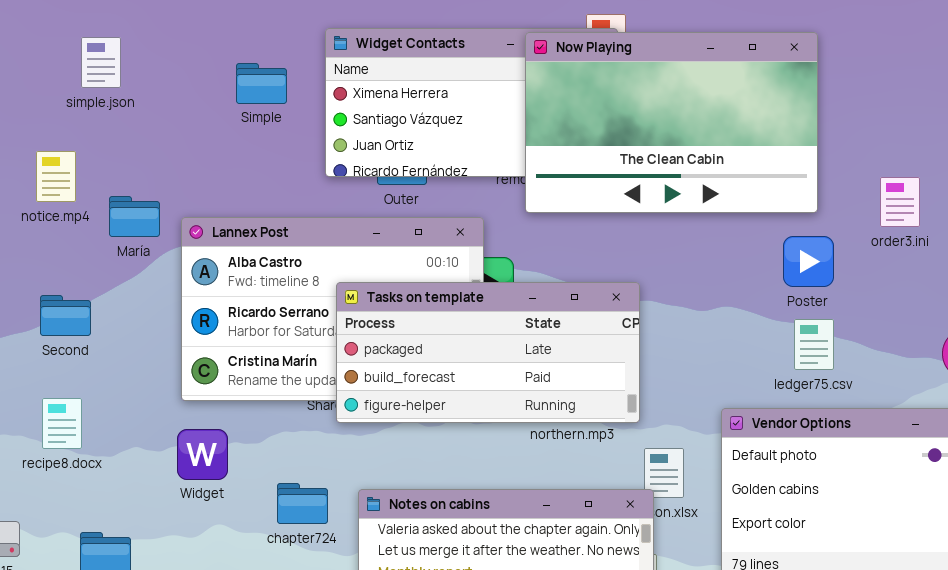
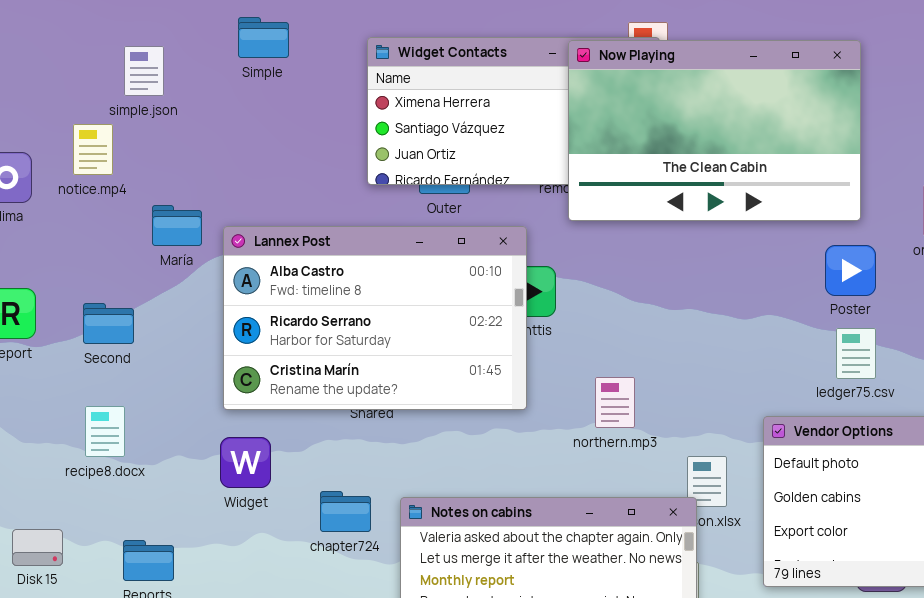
Simple: [236,63,287,104] -> [238,17,289,58], moved
notice.mp4: [36,151,76,202] -> [73,124,113,175], moved
Tasks on template: [336,282,640,423] -> none, closed

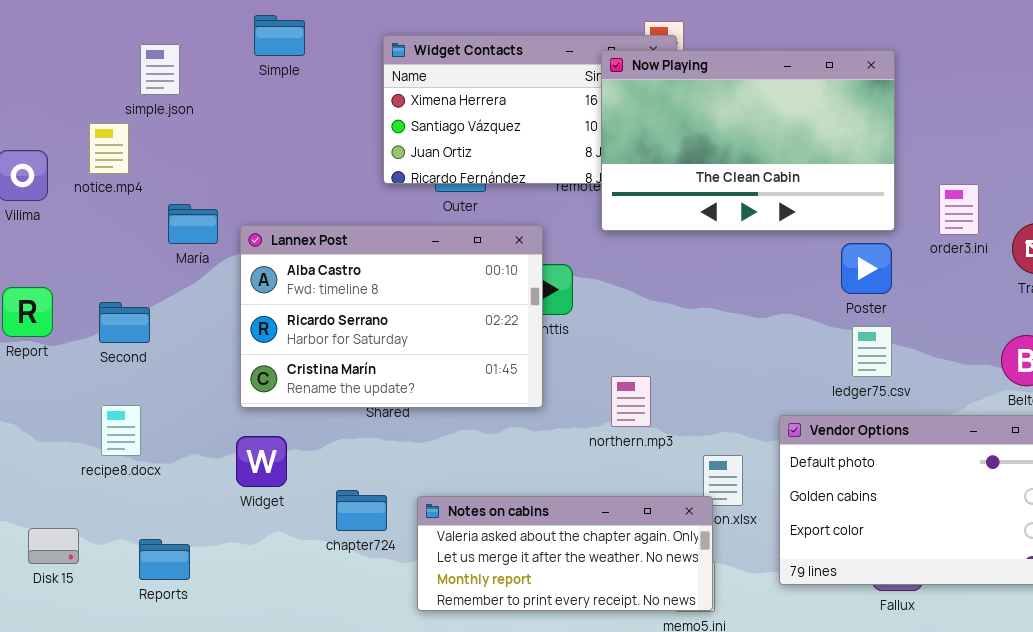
Now Playing: [568,40,861,221] -> [601,50,895,231], moved

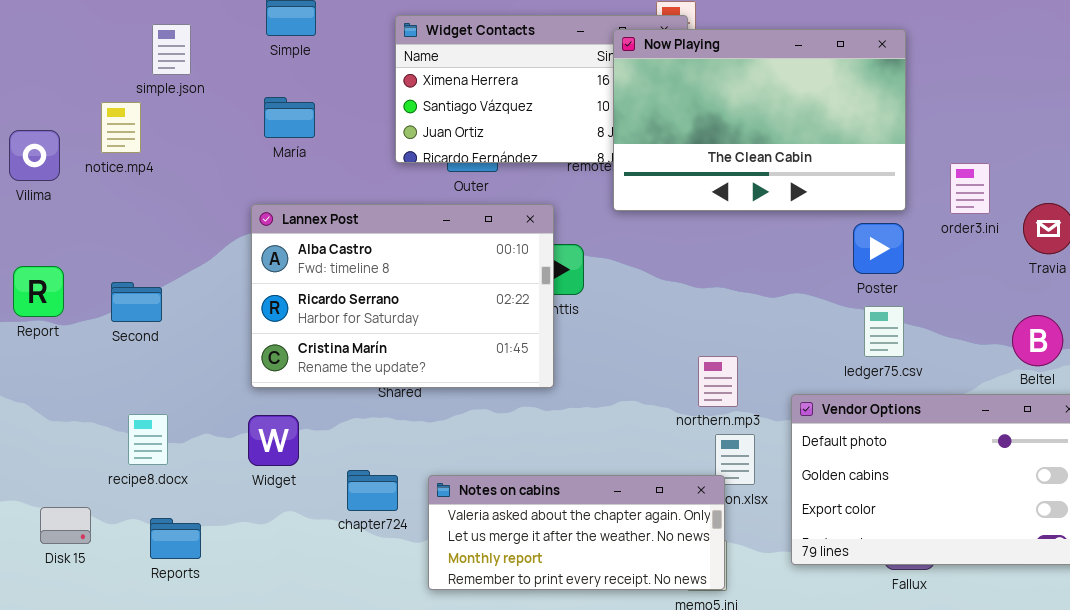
María: [168,204,218,244] -> [264,97,315,138], moved
northern.mp3: [611,376,651,427] -> [698,356,738,407], moved
recipe8.docx: [101,405,141,456] -> [128,414,168,465], moved

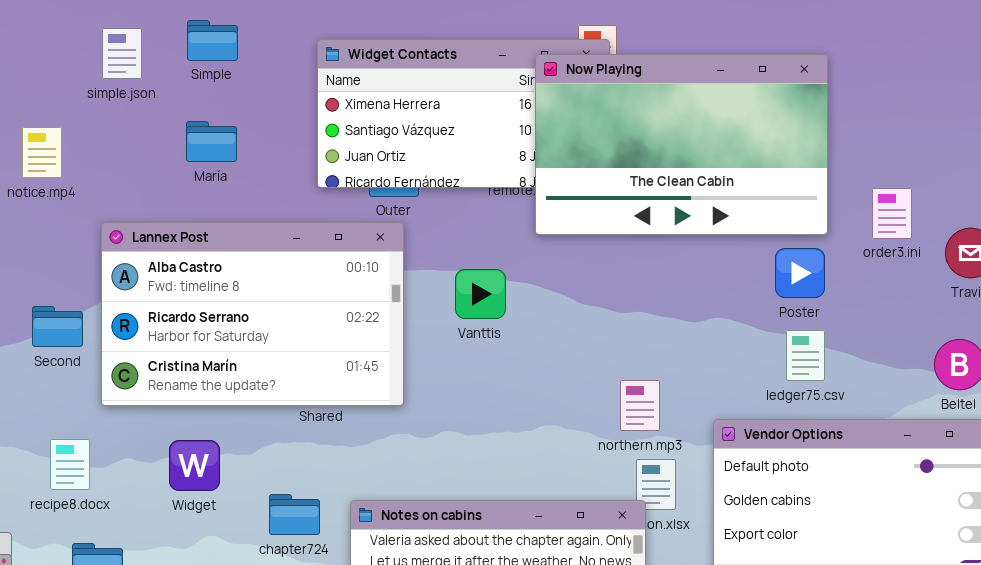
simple.json: [152,24,191,75] -> [102,28,142,79], moved
Lannex Post: [251,204,554,388] -> [101,222,404,406], moved

